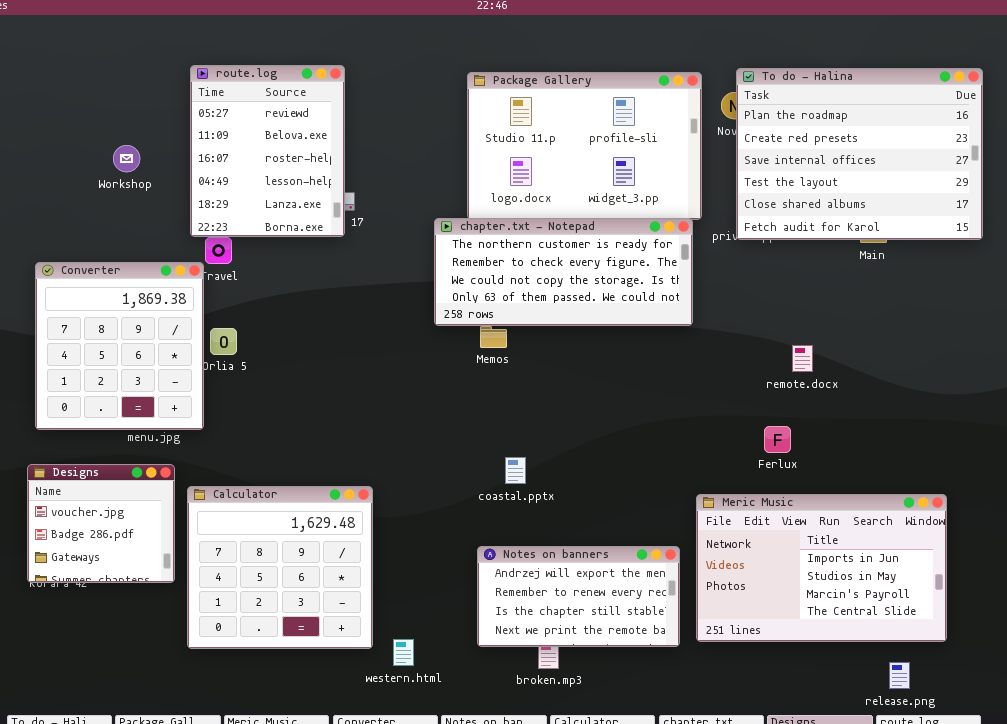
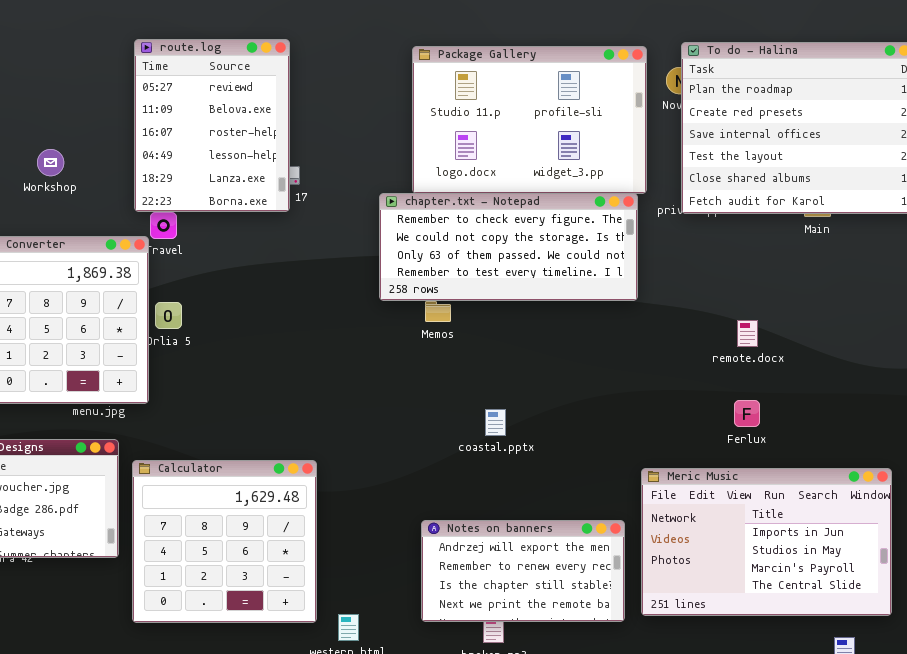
Workshop: [113,145,140,172] -> [37,149,64,176], moved
chapter.txt - Notepad: [434,218,693,326] -> [379,193,638,301], scrolled down 1 row
Ferlux: [764,426,791,453] -> [734,400,760,427], moved
coastal.pptx: [505,457,526,484] -> [485,409,506,436], moved

